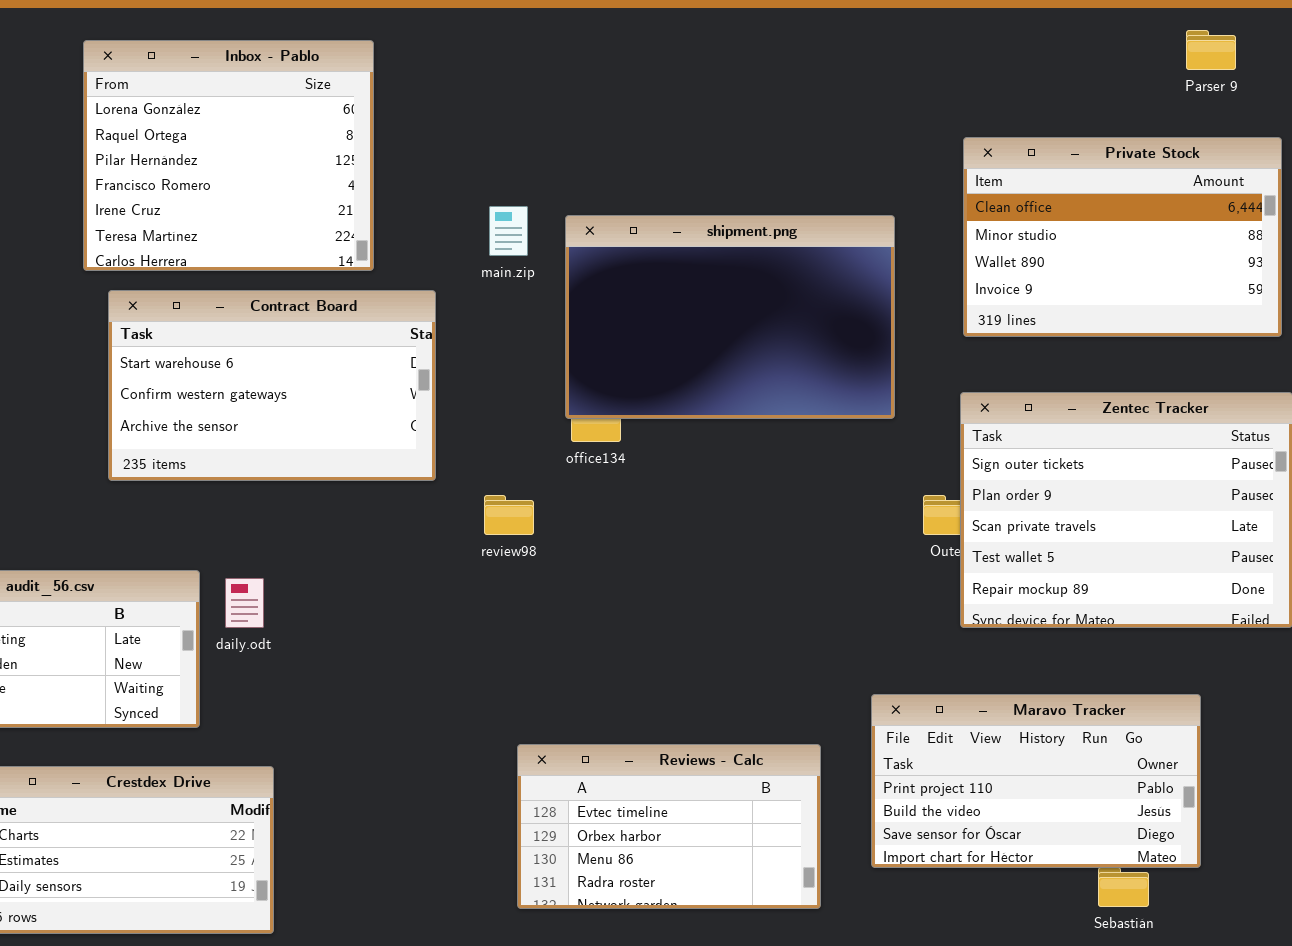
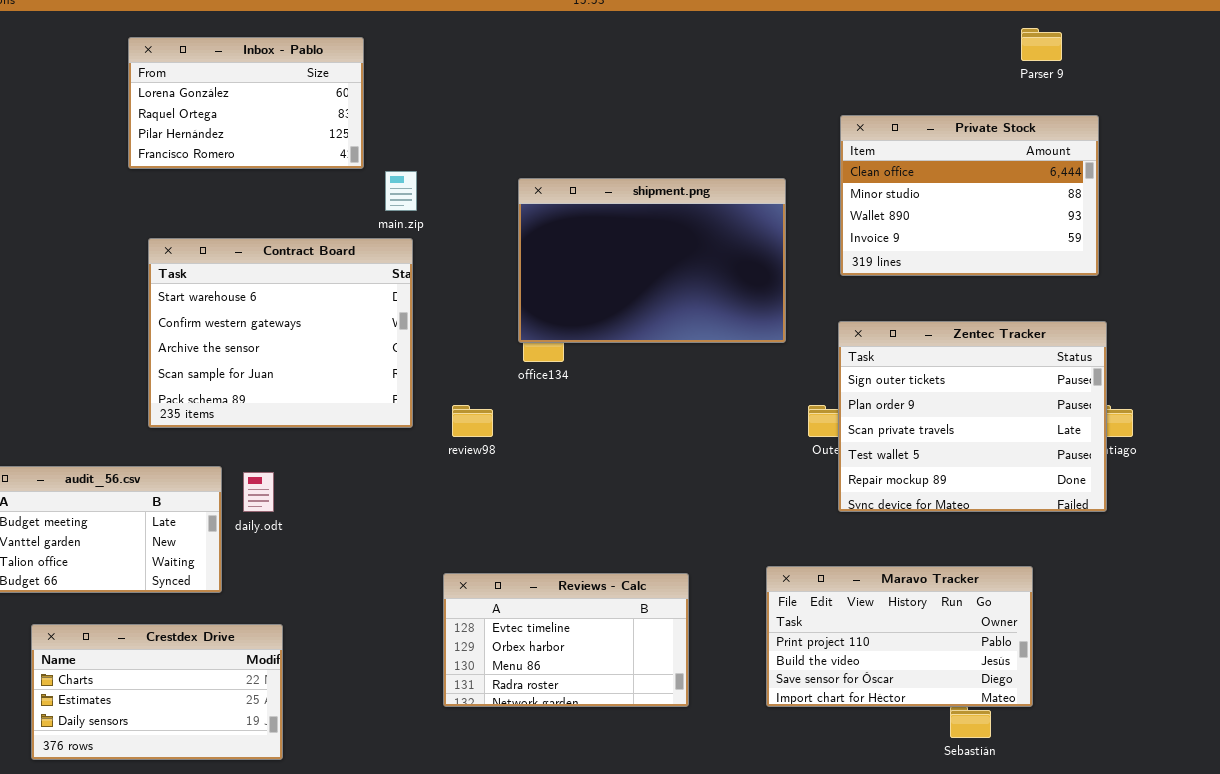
Inbox - Pablo: [83,40,374,271] -> [128,37,364,169], resized
main.zip: [489,206,528,256] -> [385,171,417,211], moved
Contract Board: [108,290,436,481] -> [148,238,413,428], resized
Reviews - Calc: [517,744,821,909] -> [443,573,689,707], moved

